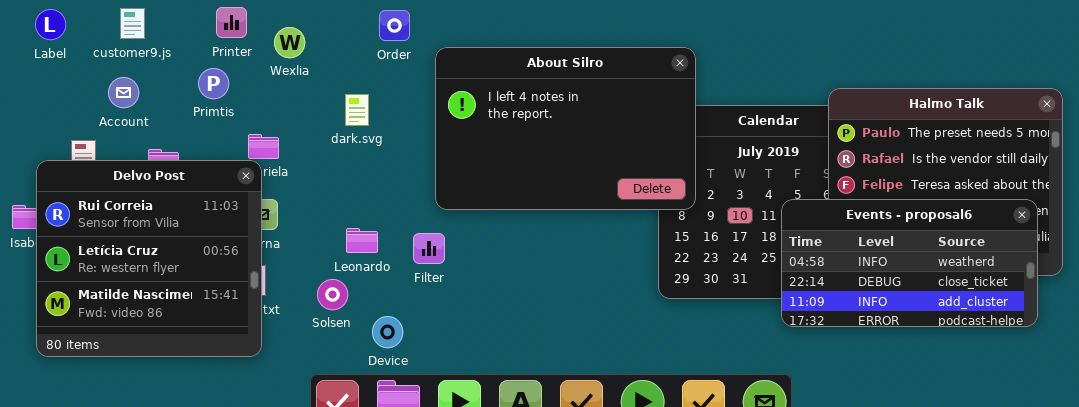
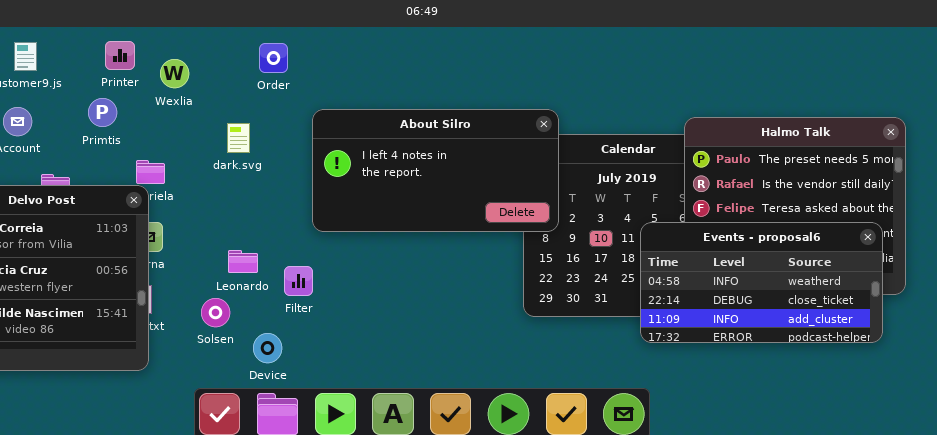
About Silro: [435,47,696,210] -> [312,109,559,232], resized
Filter: [413,233,445,264] -> [284,266,313,296], moved

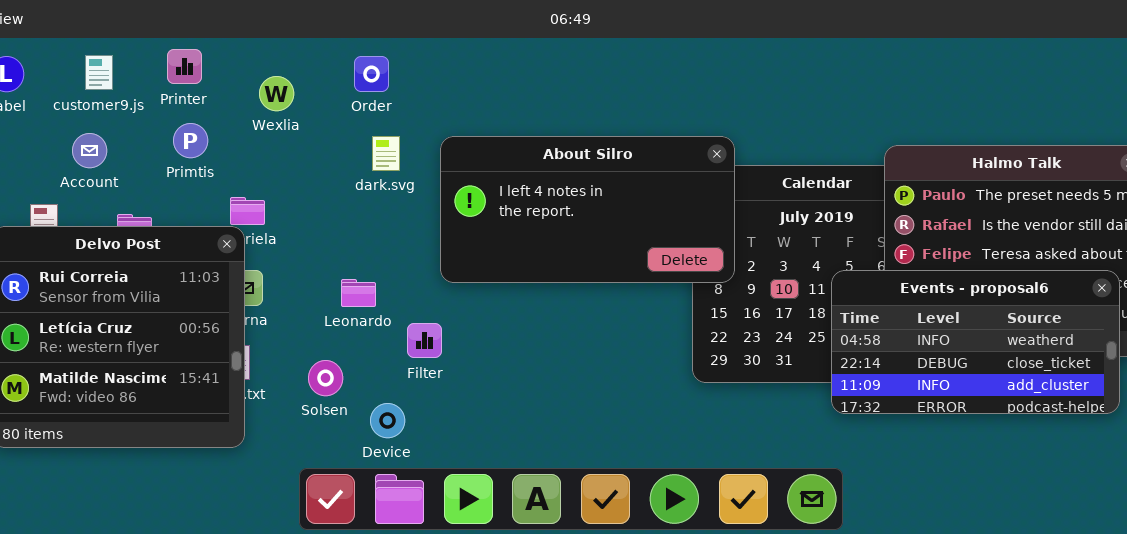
Printer: [105,41,135,70] -> [167,49,202,84], moved
Order: [259,43,288,73] -> [354,56,389,92], moved
dark.svg: [227,123,250,153] -> [372,136,400,171], moved
Leonardo: [228,250,258,273] -> [341,279,376,307], moved

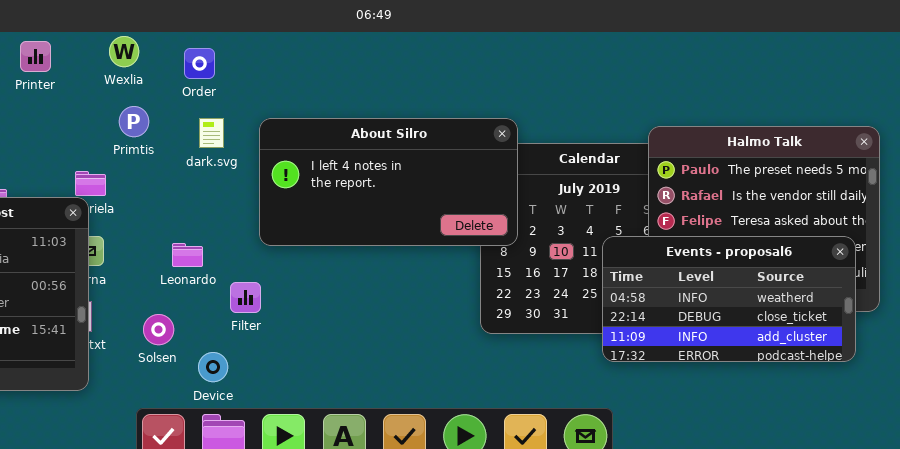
Wexlia: [259,76,294,111] -> [109,36,139,67], moved
Primtis: [173,123,208,158] -> [119,106,149,137], moved

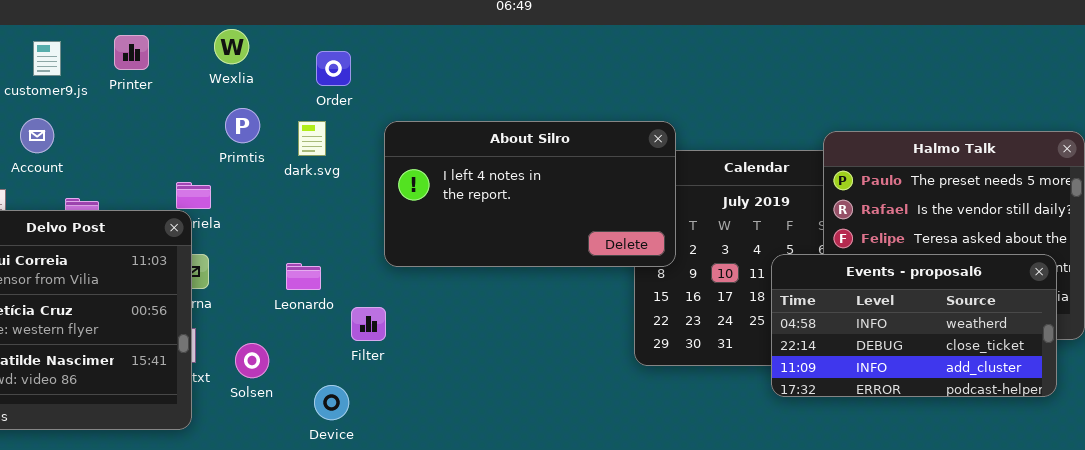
Order: [184,48,215,79] -> [316,51,351,86], moved
dark.svg: [199,118,224,148] -> [298,121,326,156], moved
Solsen: [143,314,174,345] -> [235,343,269,378], moved

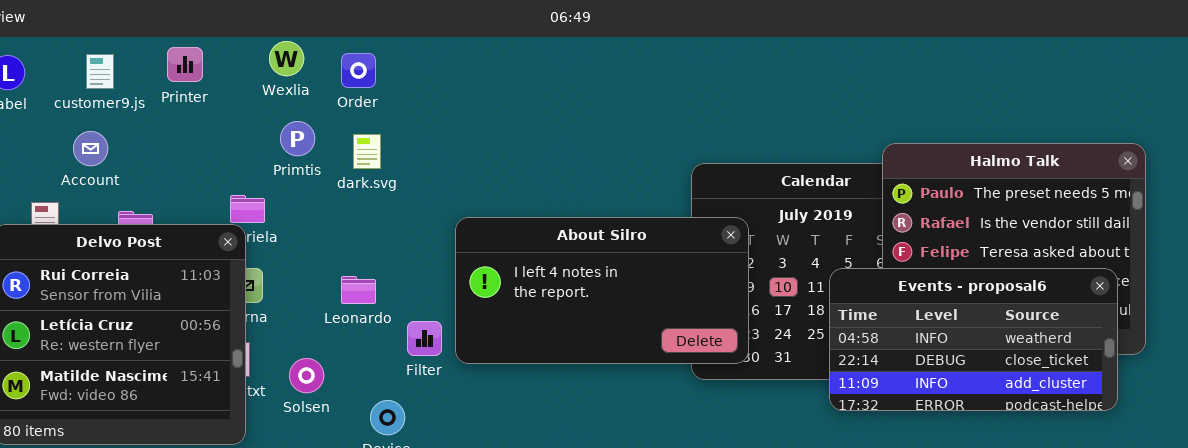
Order: [316,51,351,86] -> [341,53,376,88], moved
About Silro: [384,121,676,267] -> [455,217,749,364], moved

